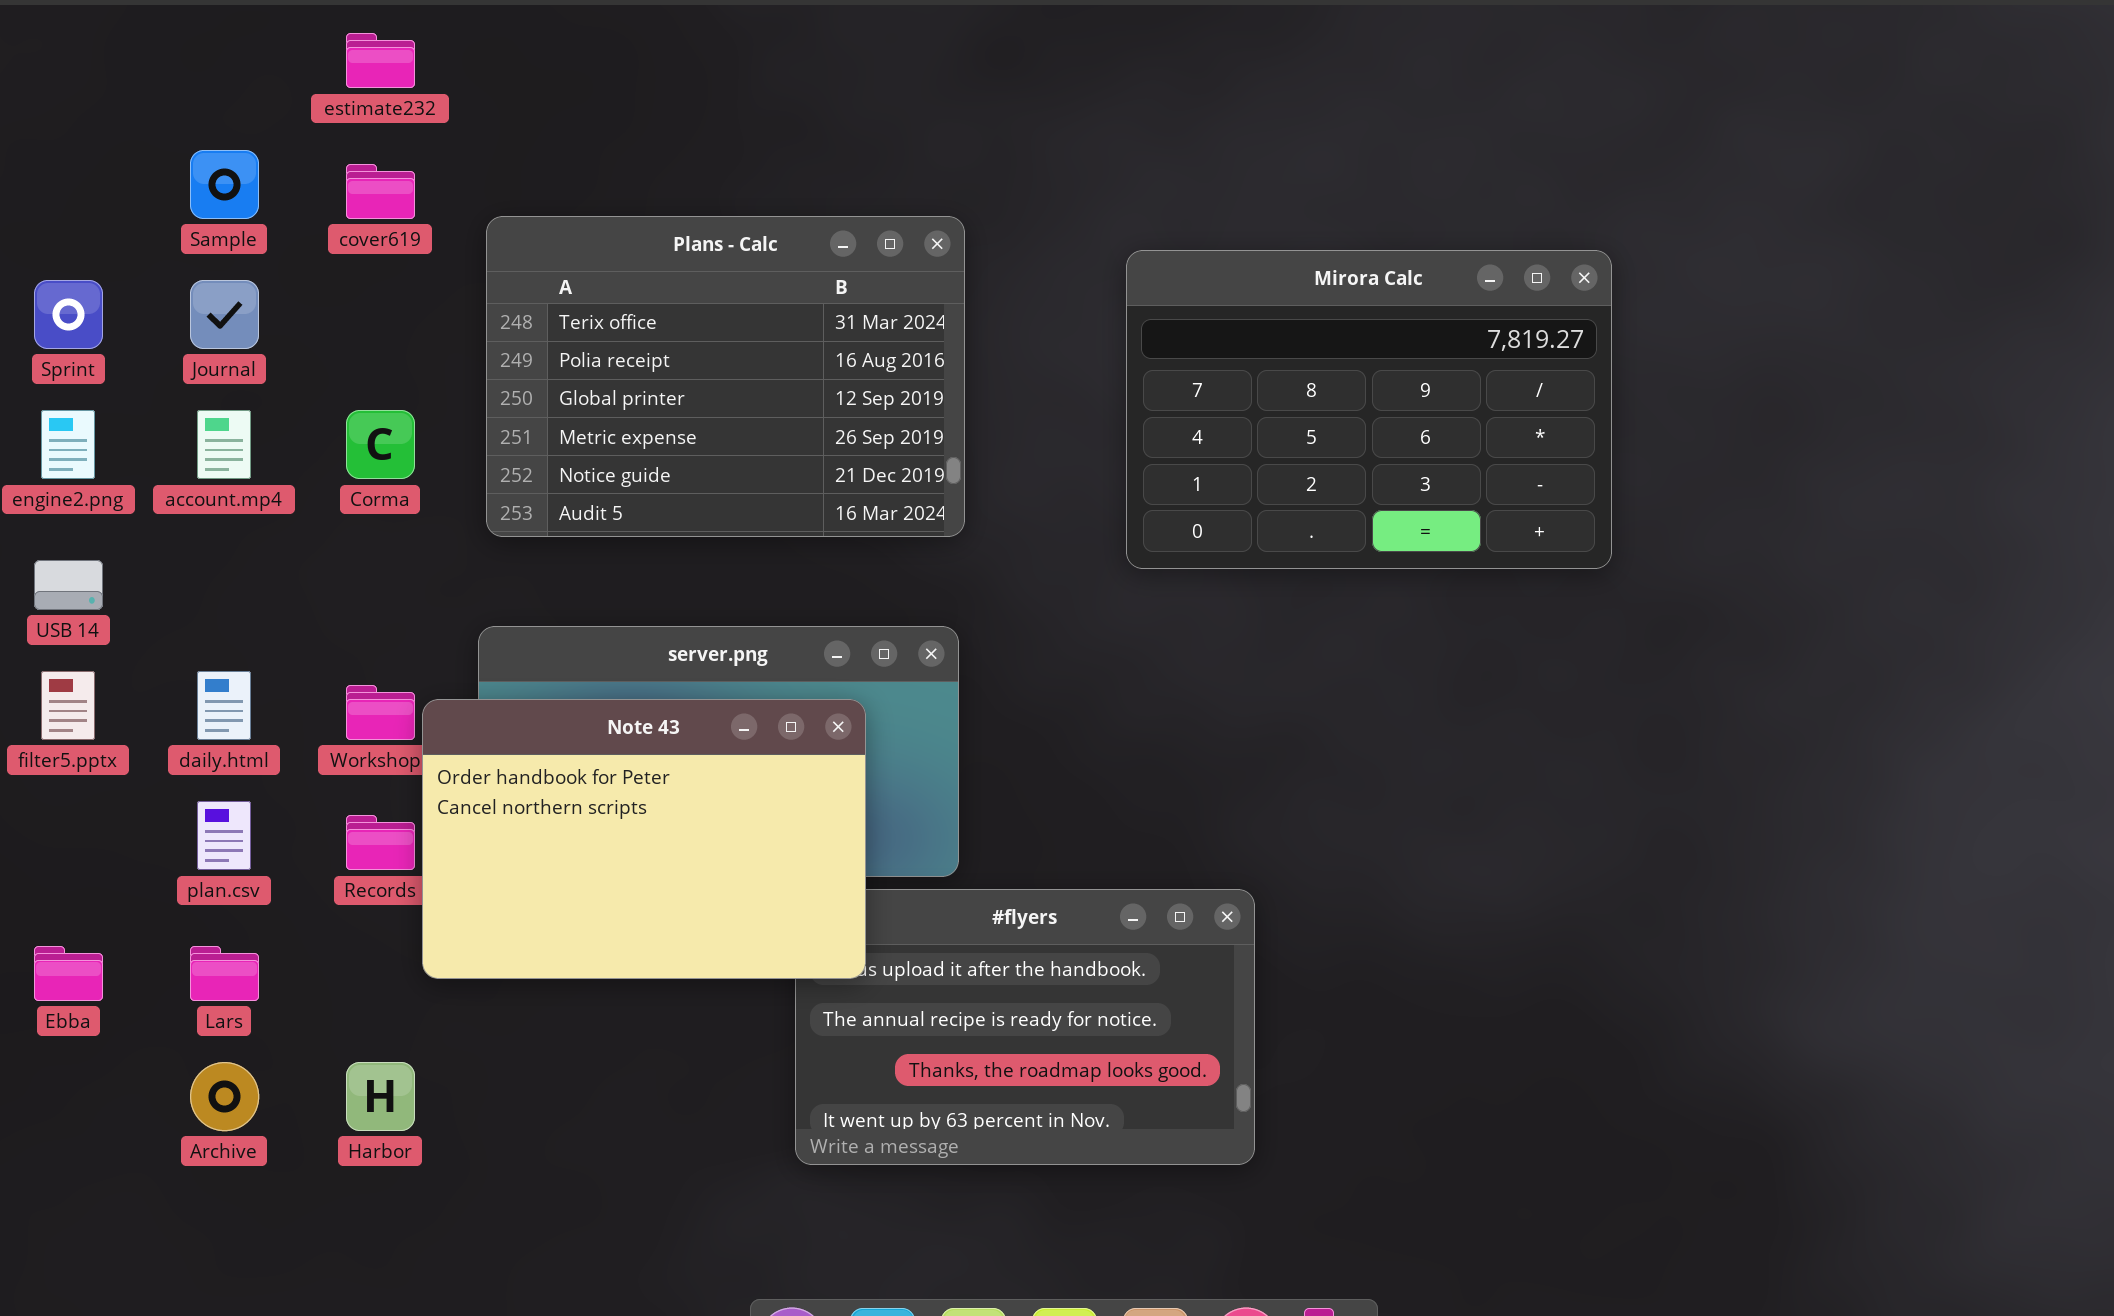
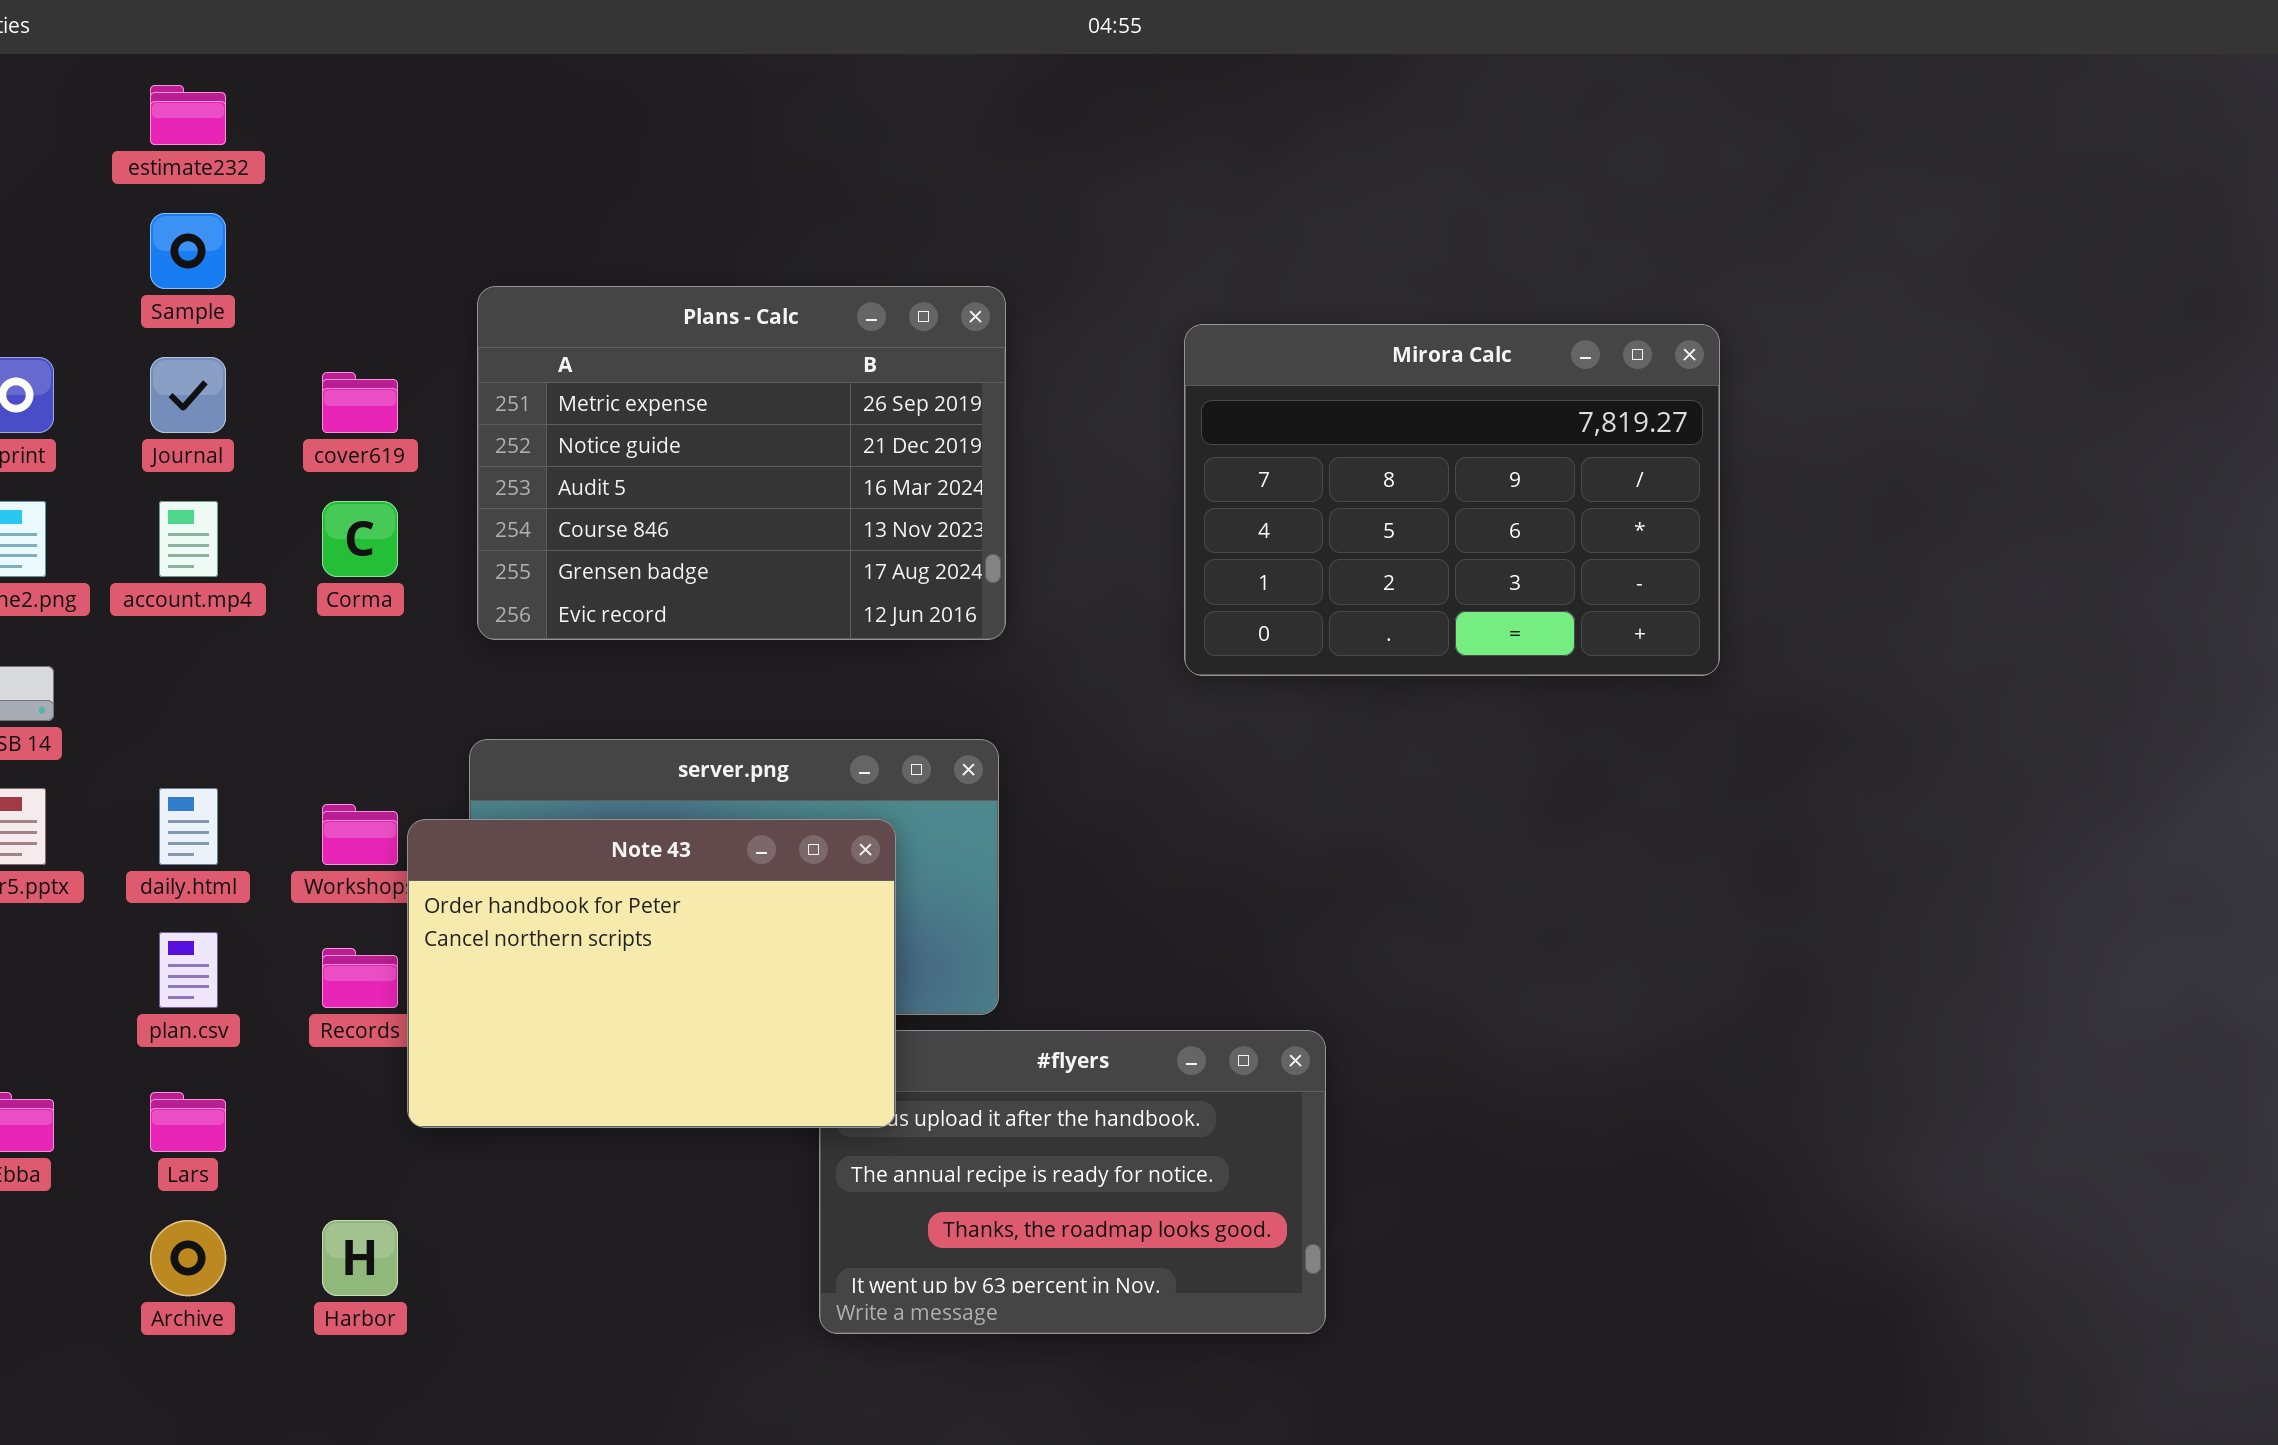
estimate232: [346,33,415,88] -> [150,85,226,145], moved
cover619: [346,164,415,219] -> [322,372,398,433], moved
Plans - Calc: [486,216,965,537] -> [477,286,1006,640], scrolled down 3 rows

